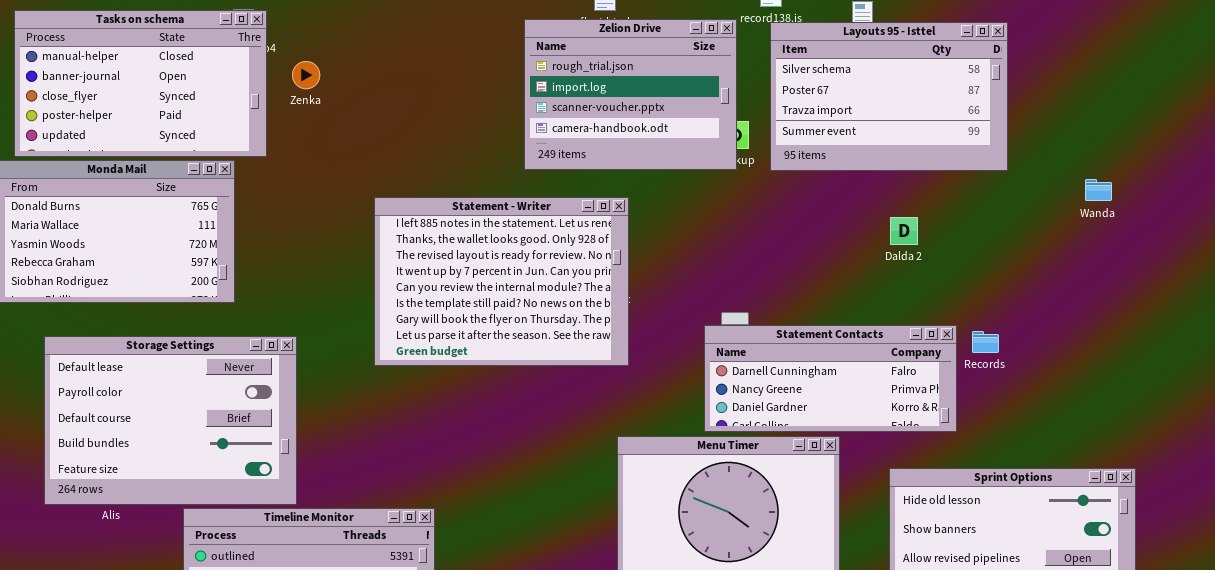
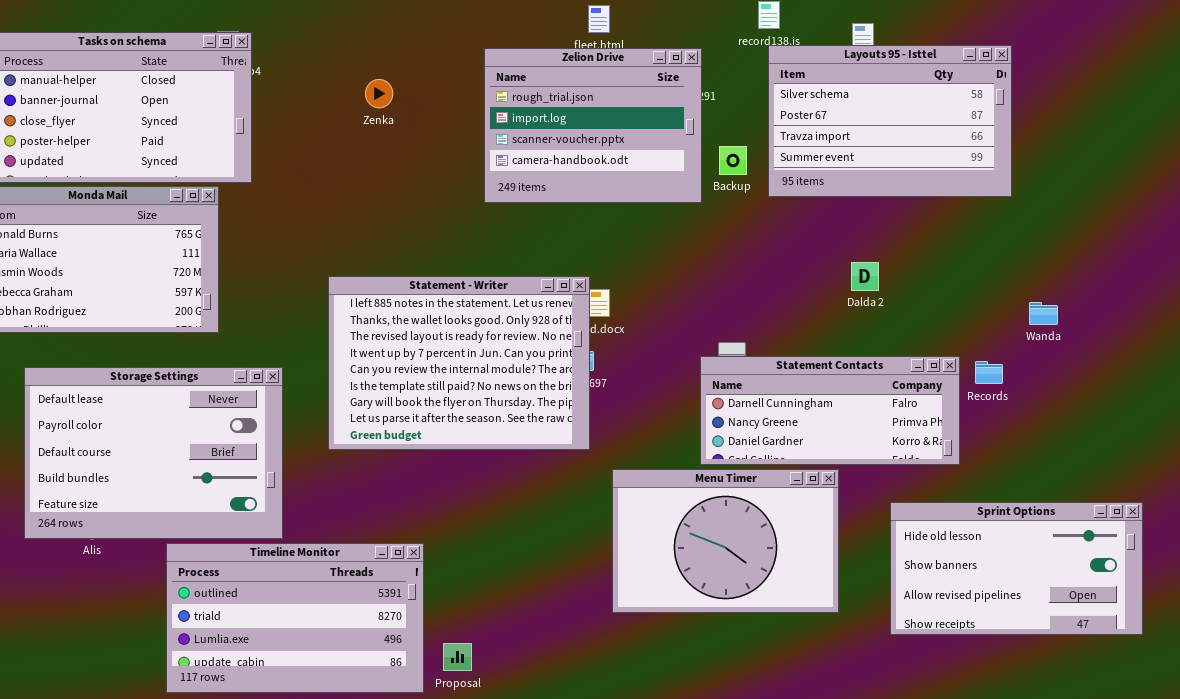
Zelion Drive: [524,19,737,170] -> [484,48,702,203], moved
Zenka: [292,61,320,89] -> [365,79,393,108], moved
Wanda: [1085,179,1112,201] -> [1029,302,1058,325], moved
Statement - Writer: [374,197,629,366] -> [328,276,590,450], moved
Dalda 2: [890,217,918,245] -> [851,262,879,291], moved

